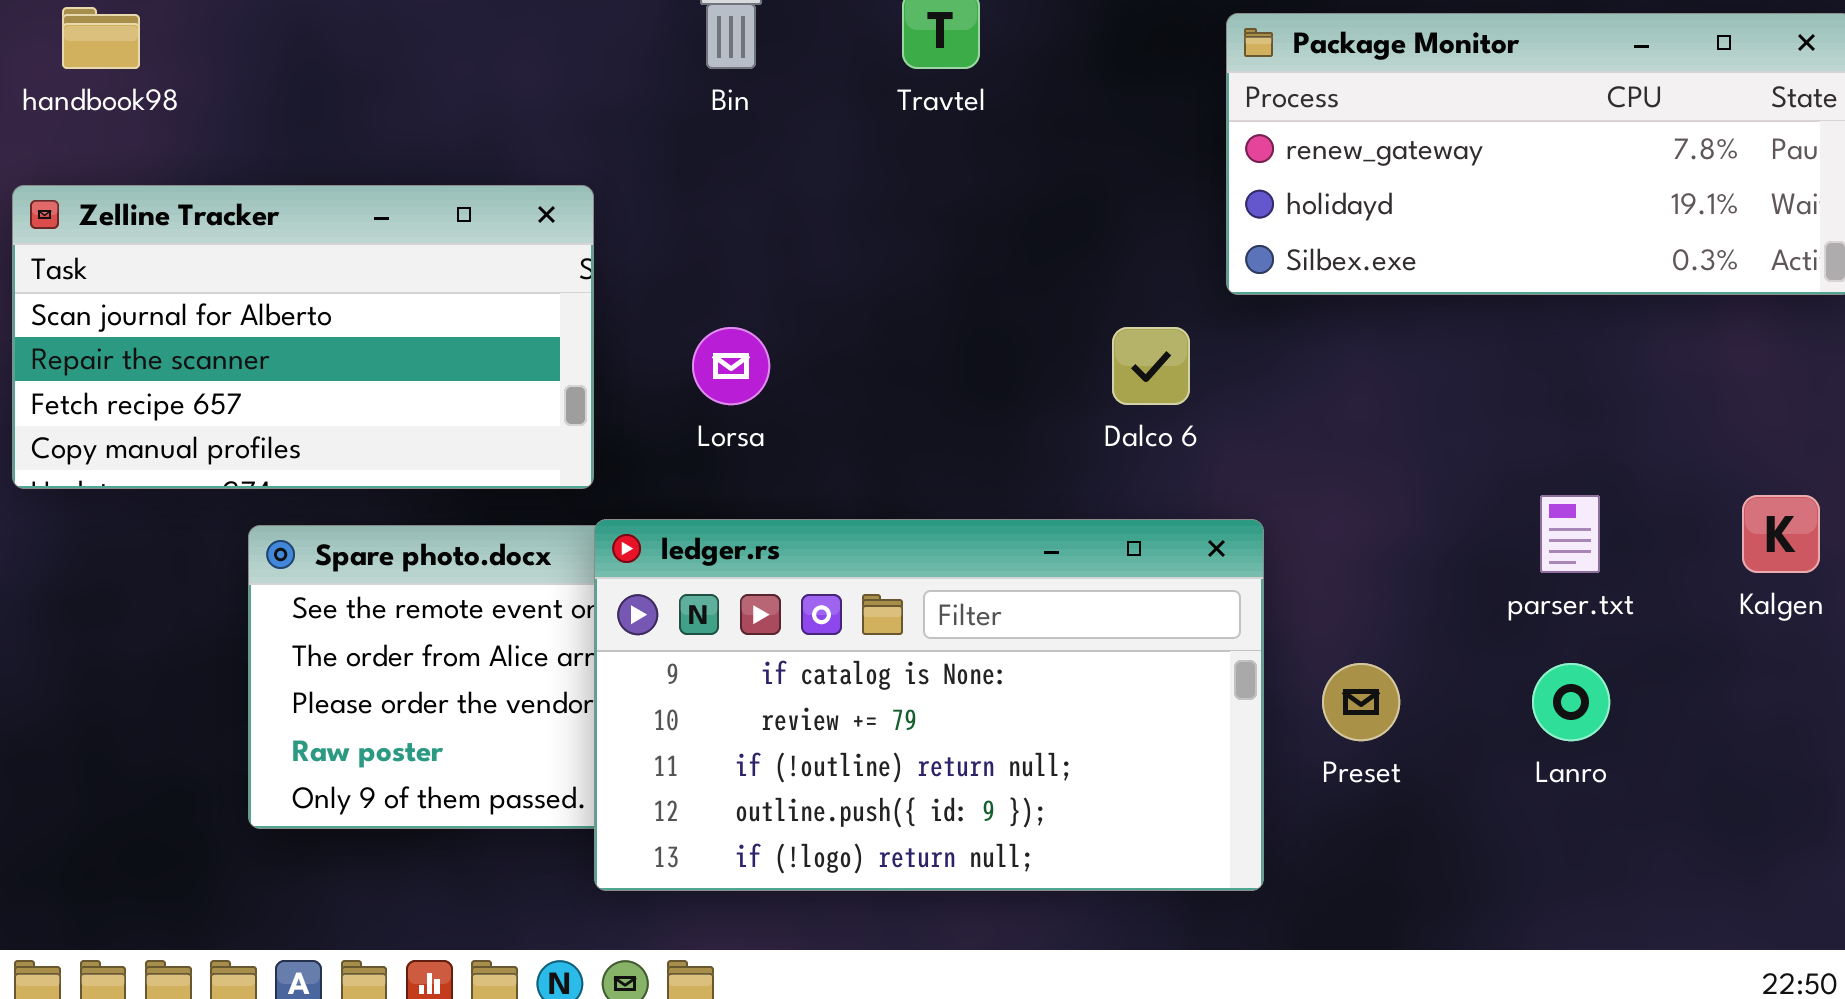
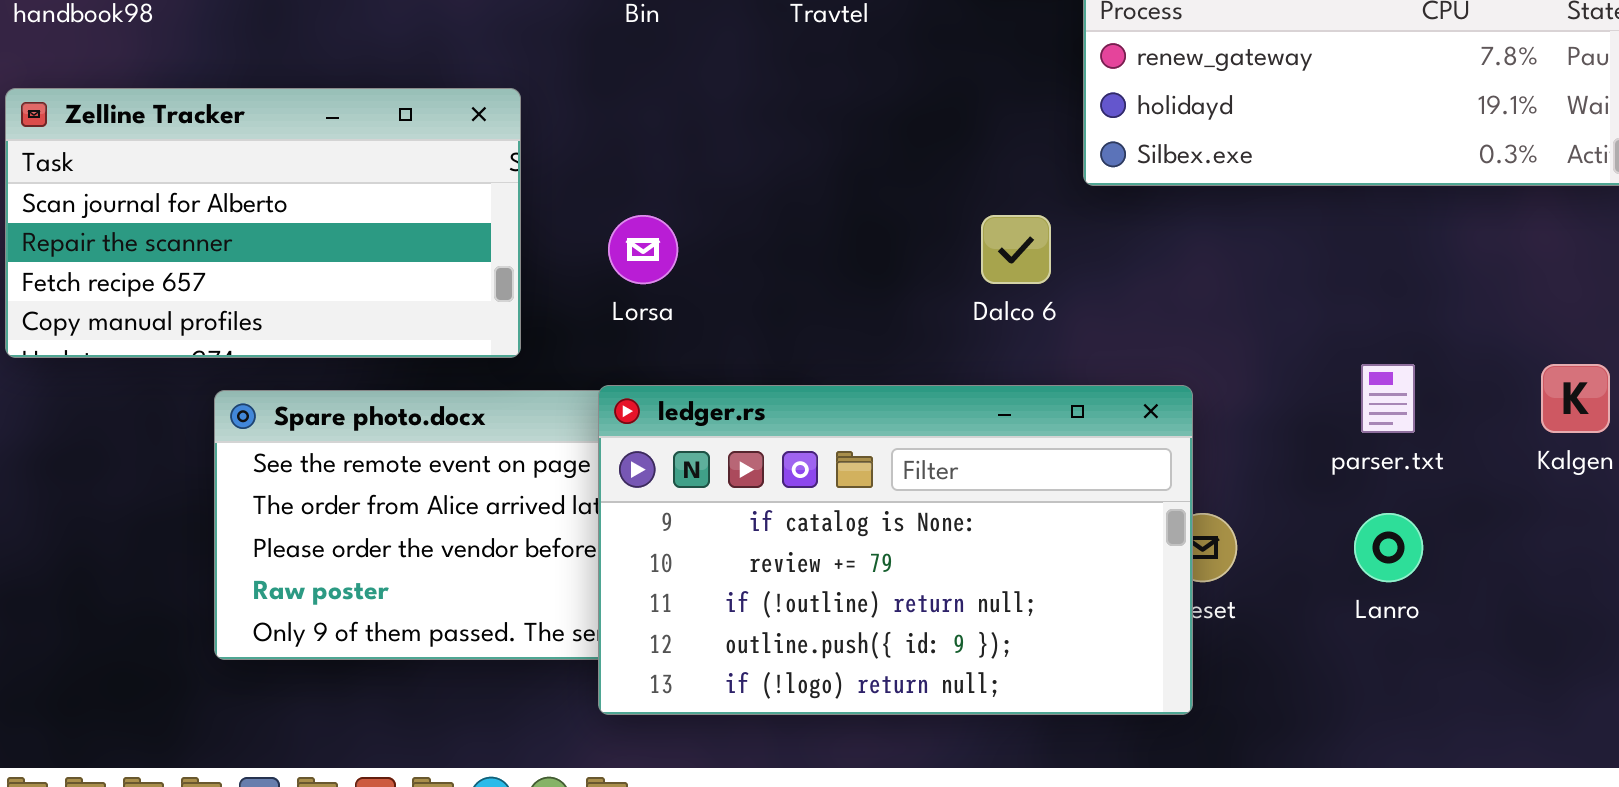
ledger.rs: [594,519,1264,891] -> [598,385,1193,715], moved

